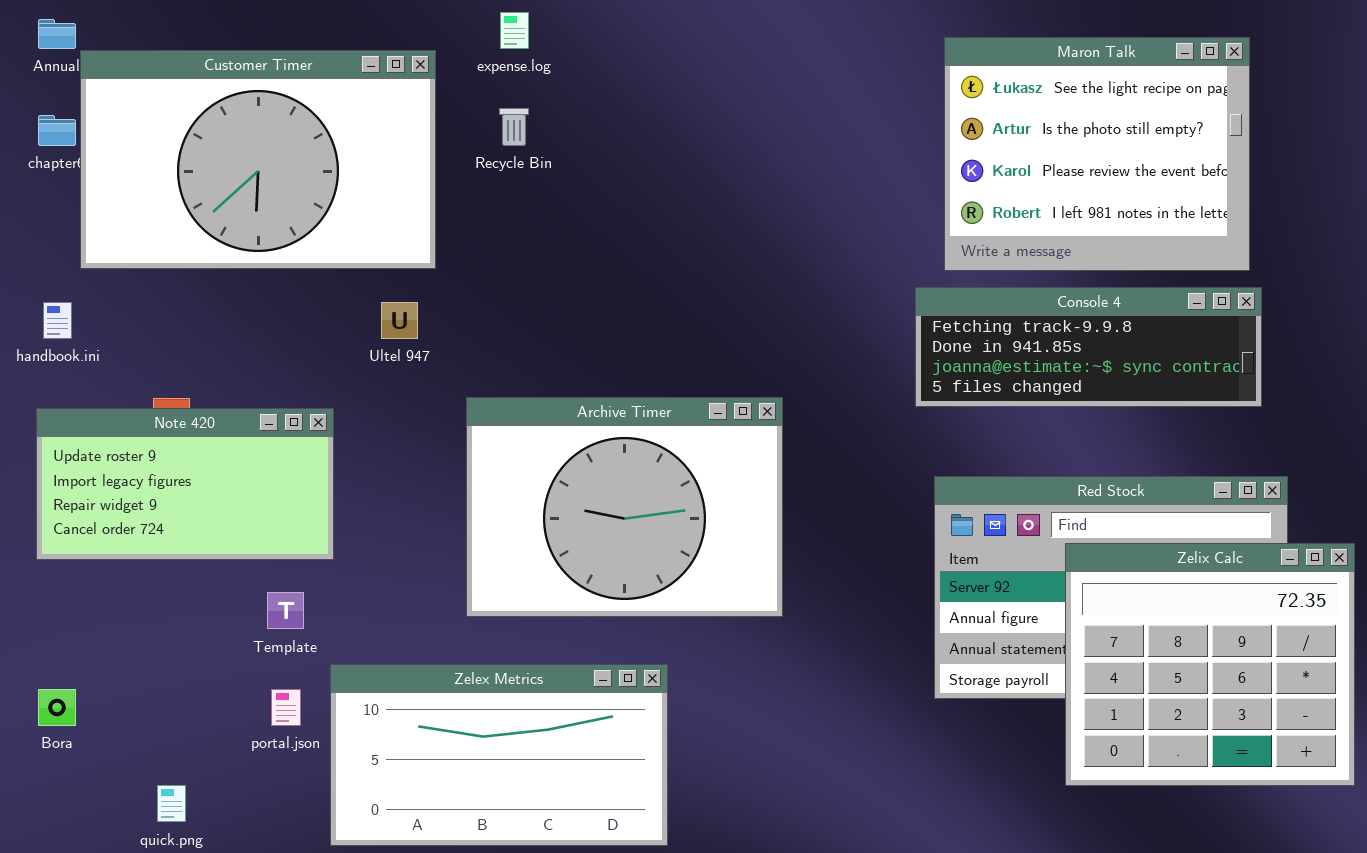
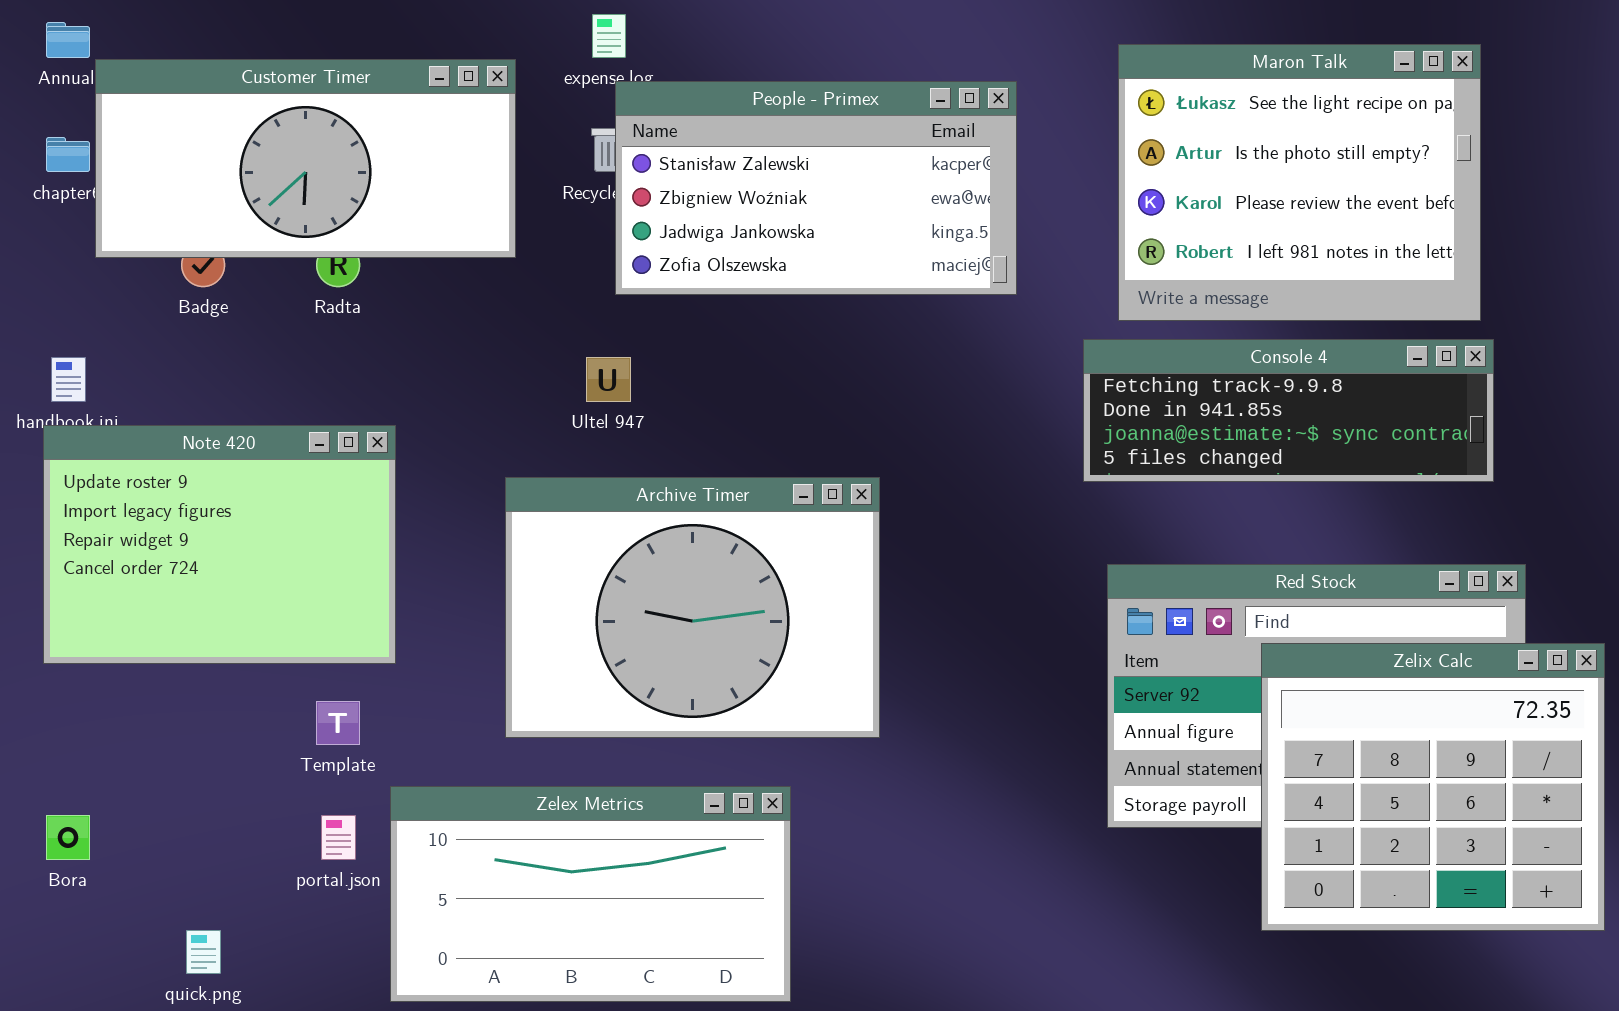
Customer Timer: [80,50,436,269] -> [95,59,516,258], resized
People - Primex: none -> [615,81,1017,295], opened
Ultel 947: [381,302,418,339] -> [586,357,631,402], moved
Archive Timer: [466,397,783,617] -> [505,477,880,738], moved
Note 420: [36,408,334,560] -> [43,425,396,664], resized

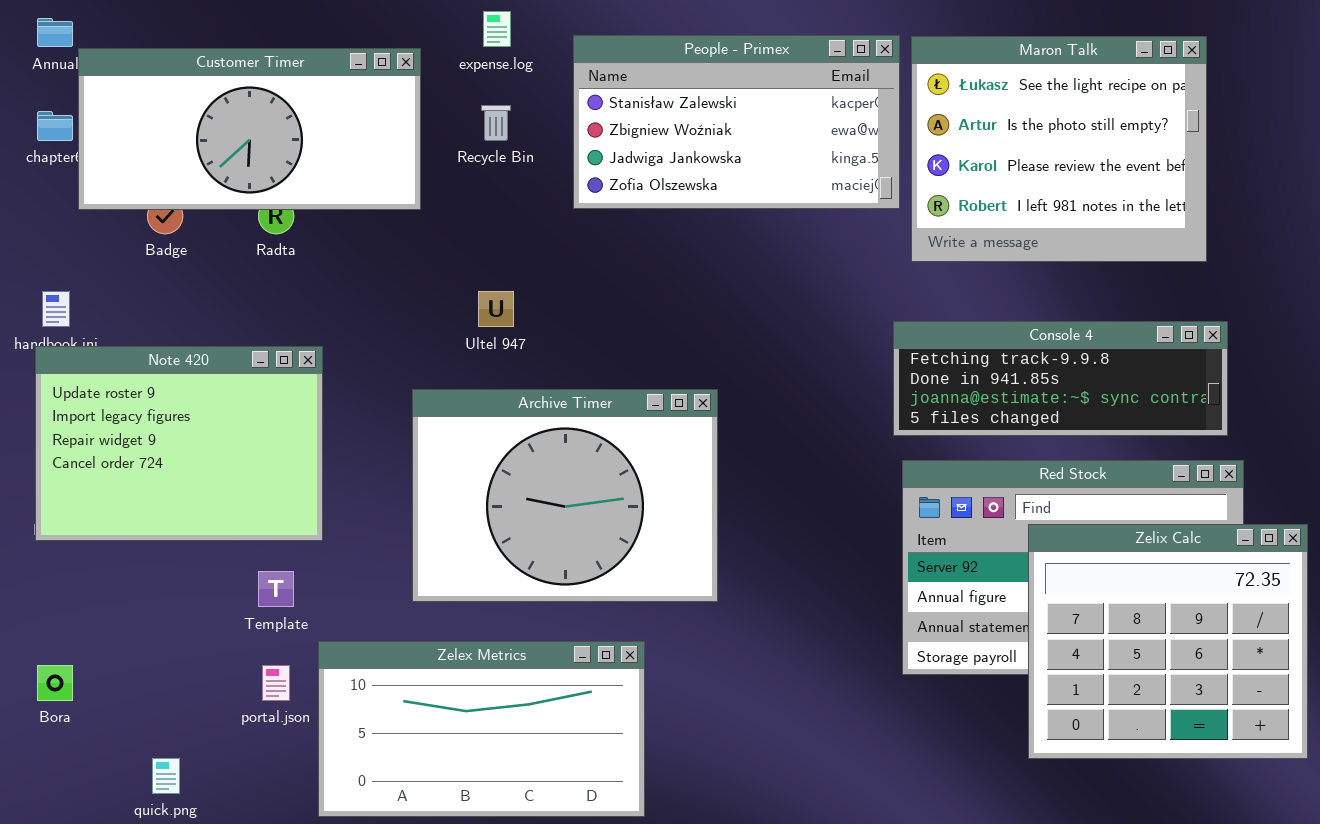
People - Primex: [615,81,1017,295] -> [573,35,900,209], moved
Console 4: [1083,339,1494,482] -> [893,321,1228,436], moved

